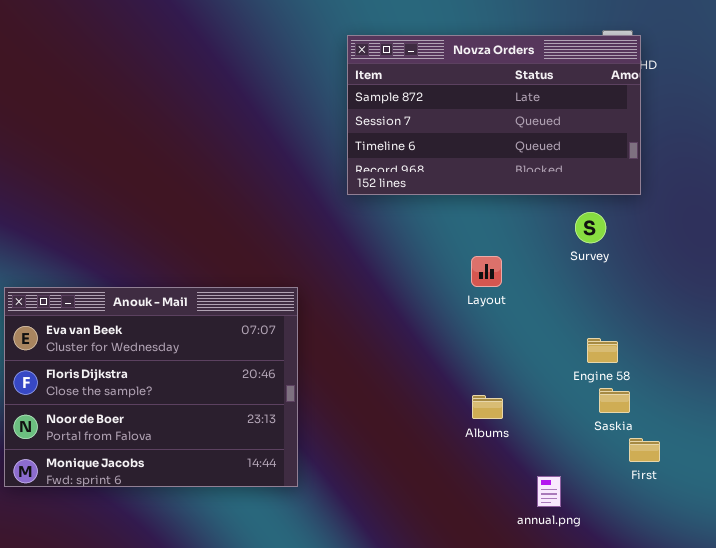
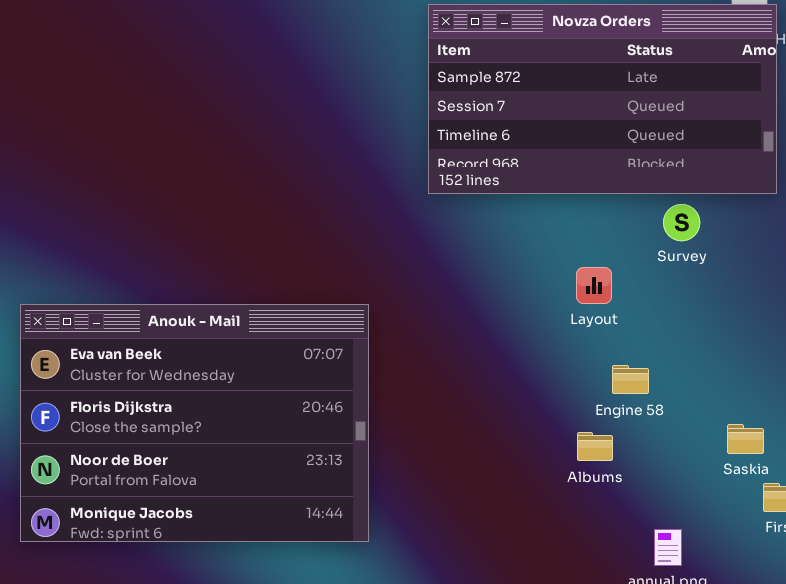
Survey: [575,212,606,243] -> [663,204,700,241], moved
Engine 58: [587,338,618,363] -> [612,365,649,394], moved

